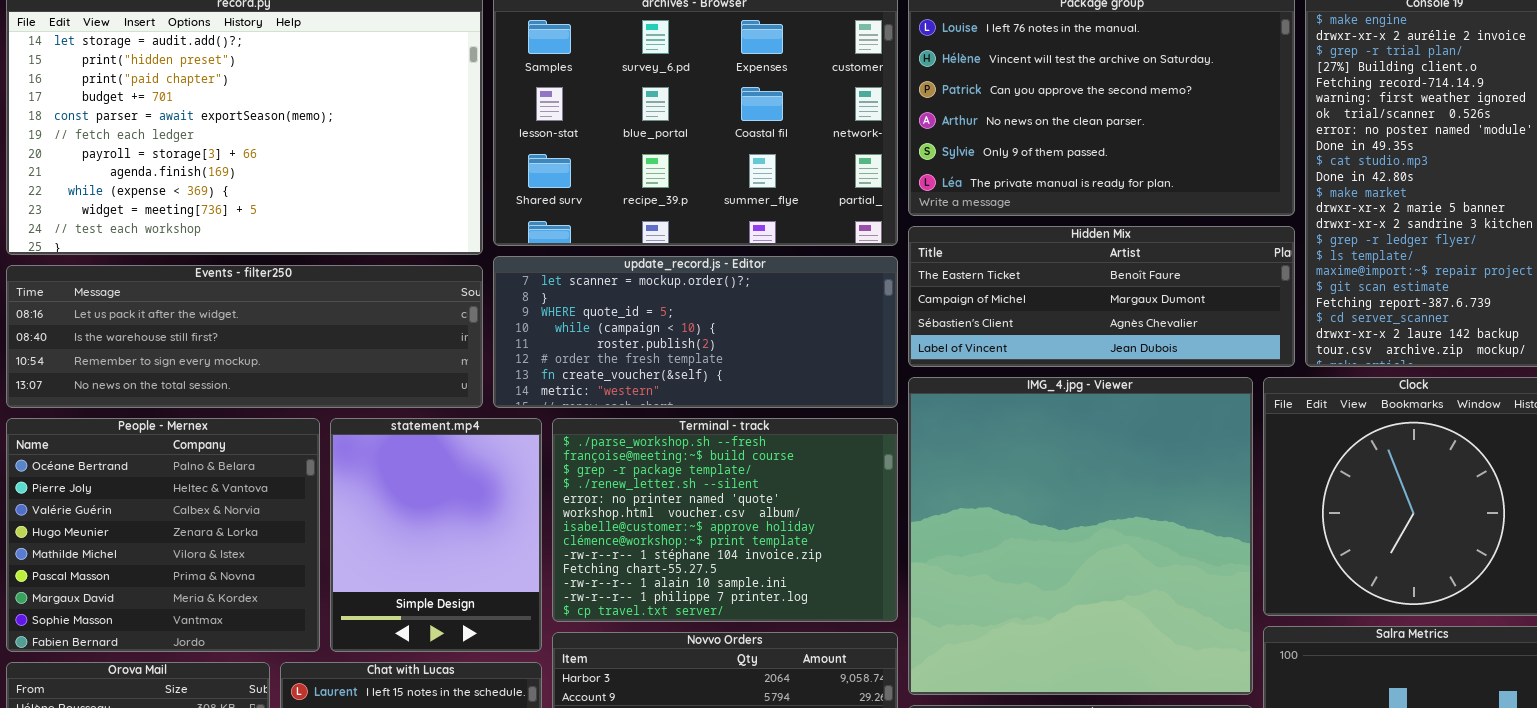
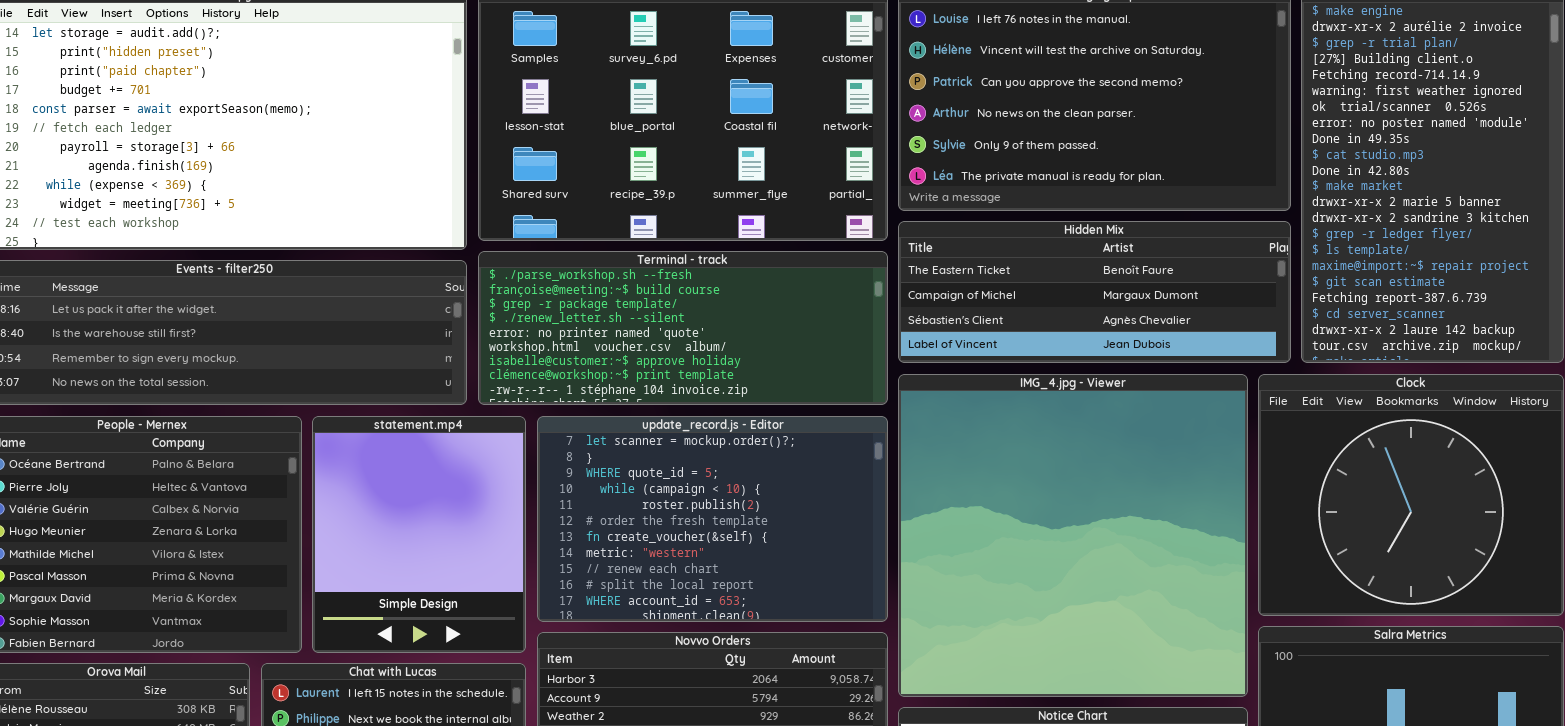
update_record.js - Editor: [493,256,898,408] -> [537,416,888,622], moved, resized
Terminal - track: [552,418,898,622] -> [478,251,888,405], moved, resized

